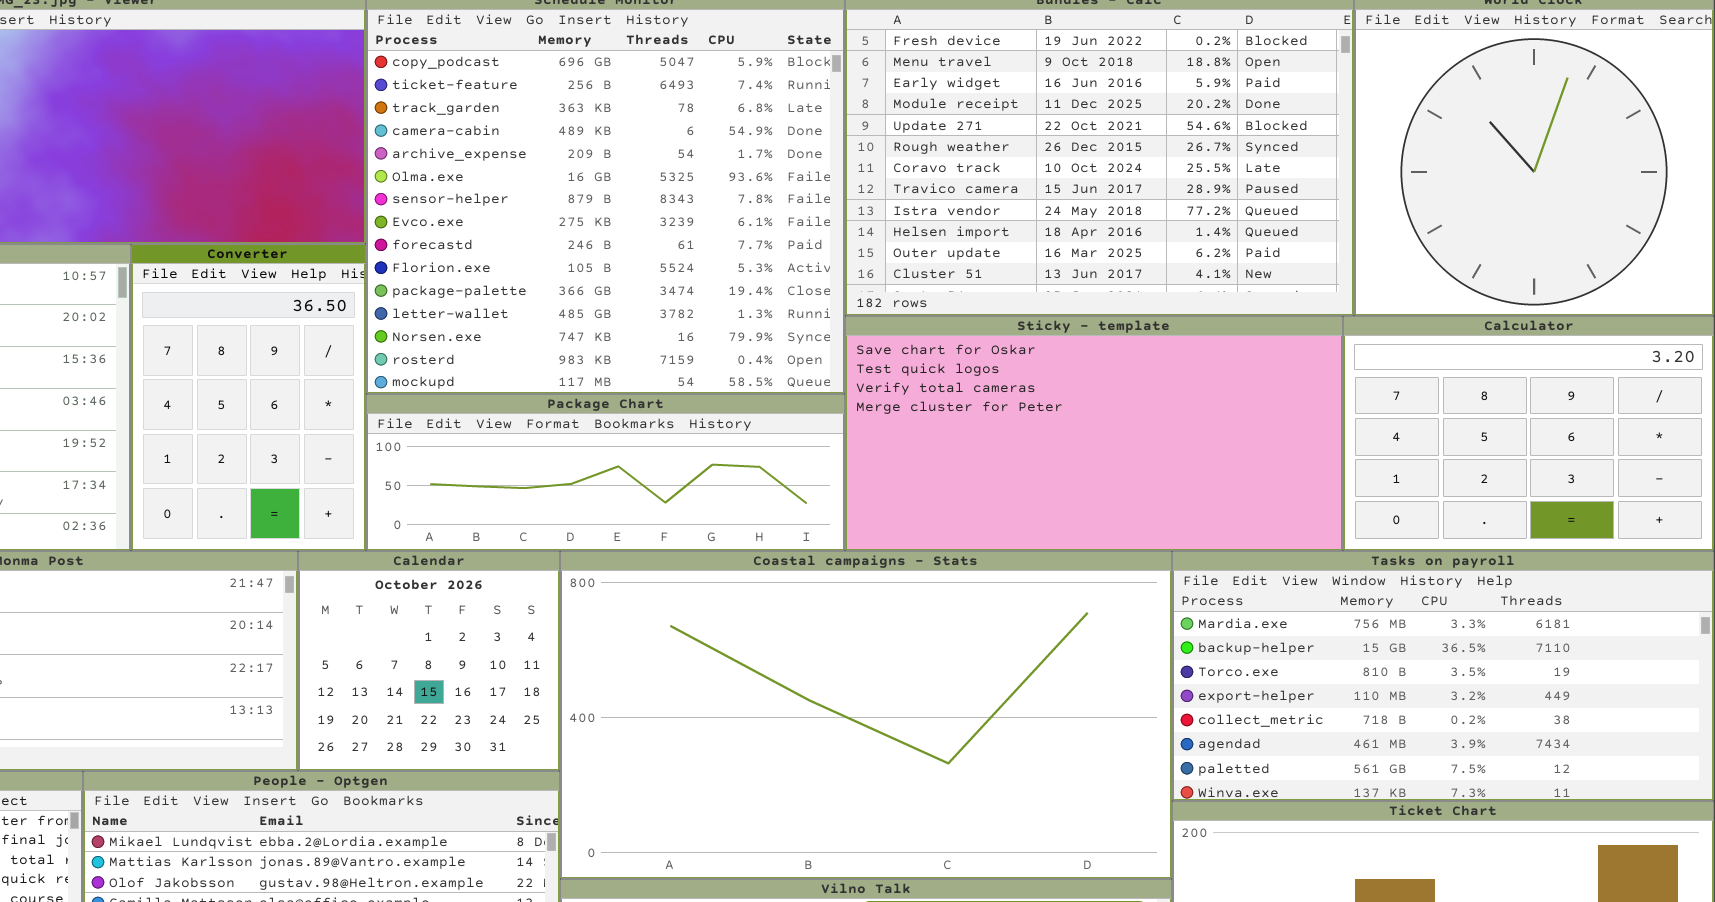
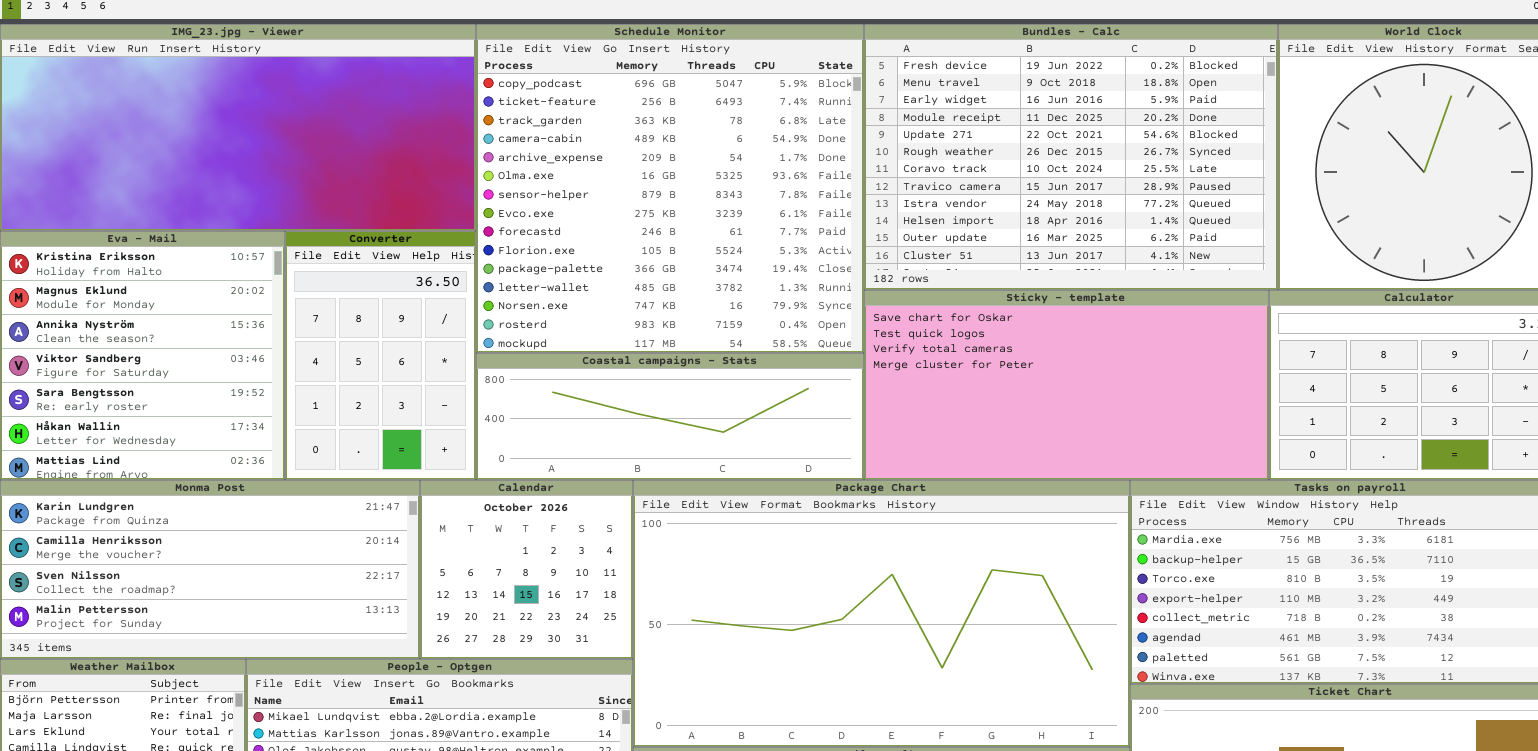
Package Chart: [366,394,845,551] -> [633,480,1130,747], moved, resized
Coastal campaigns - Stats: [560,551,1172,879] -> [476,353,864,480], moved, resized

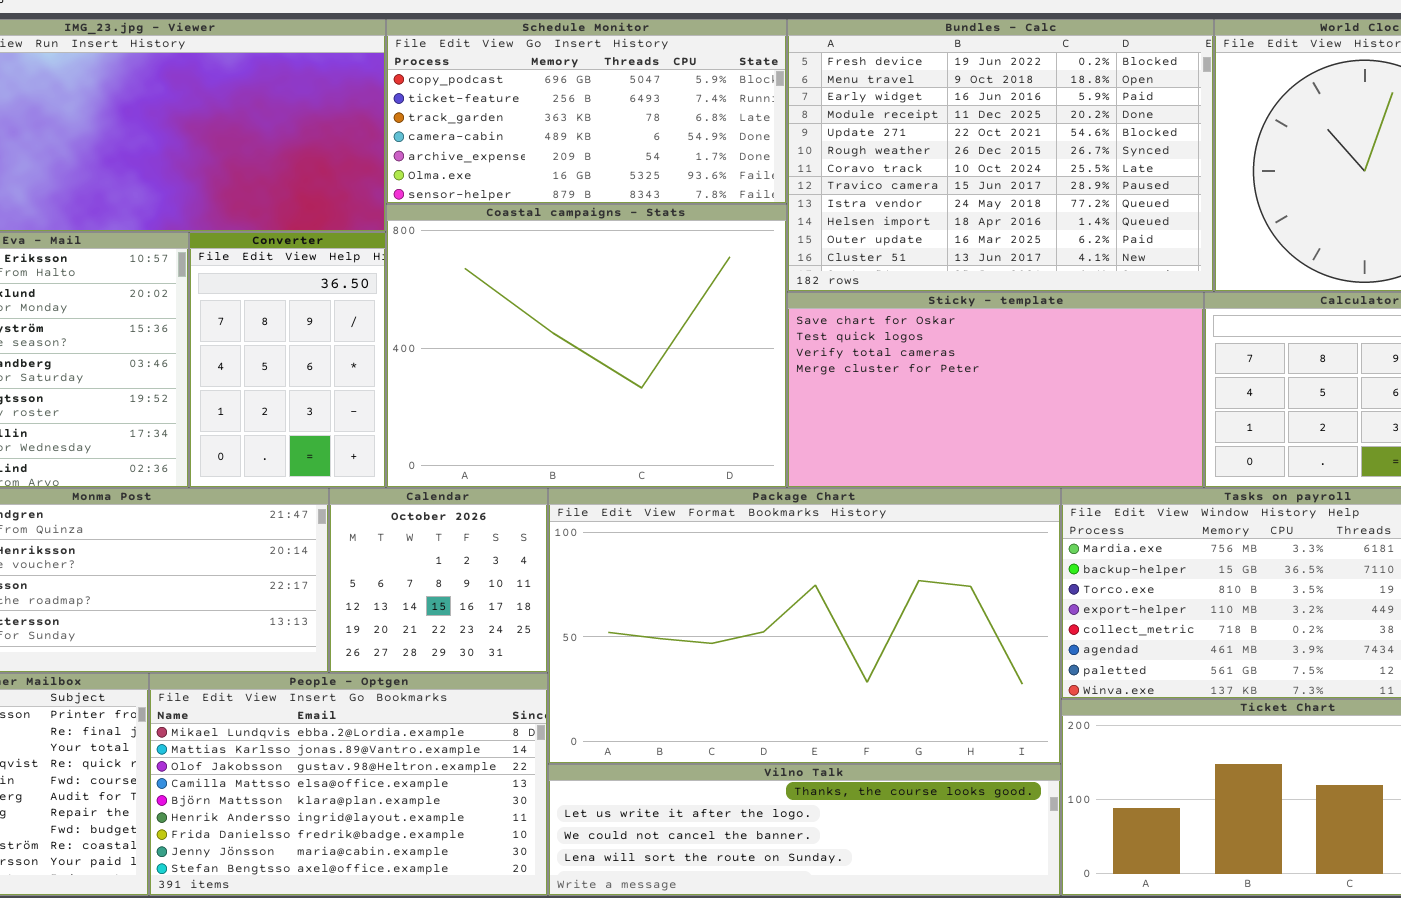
Schedule Monitor: [476,24,864,353] -> [386,19,787,204], resized
Coastal campaigns - Stats: [476,353,864,480] -> [386,204,787,488], resized

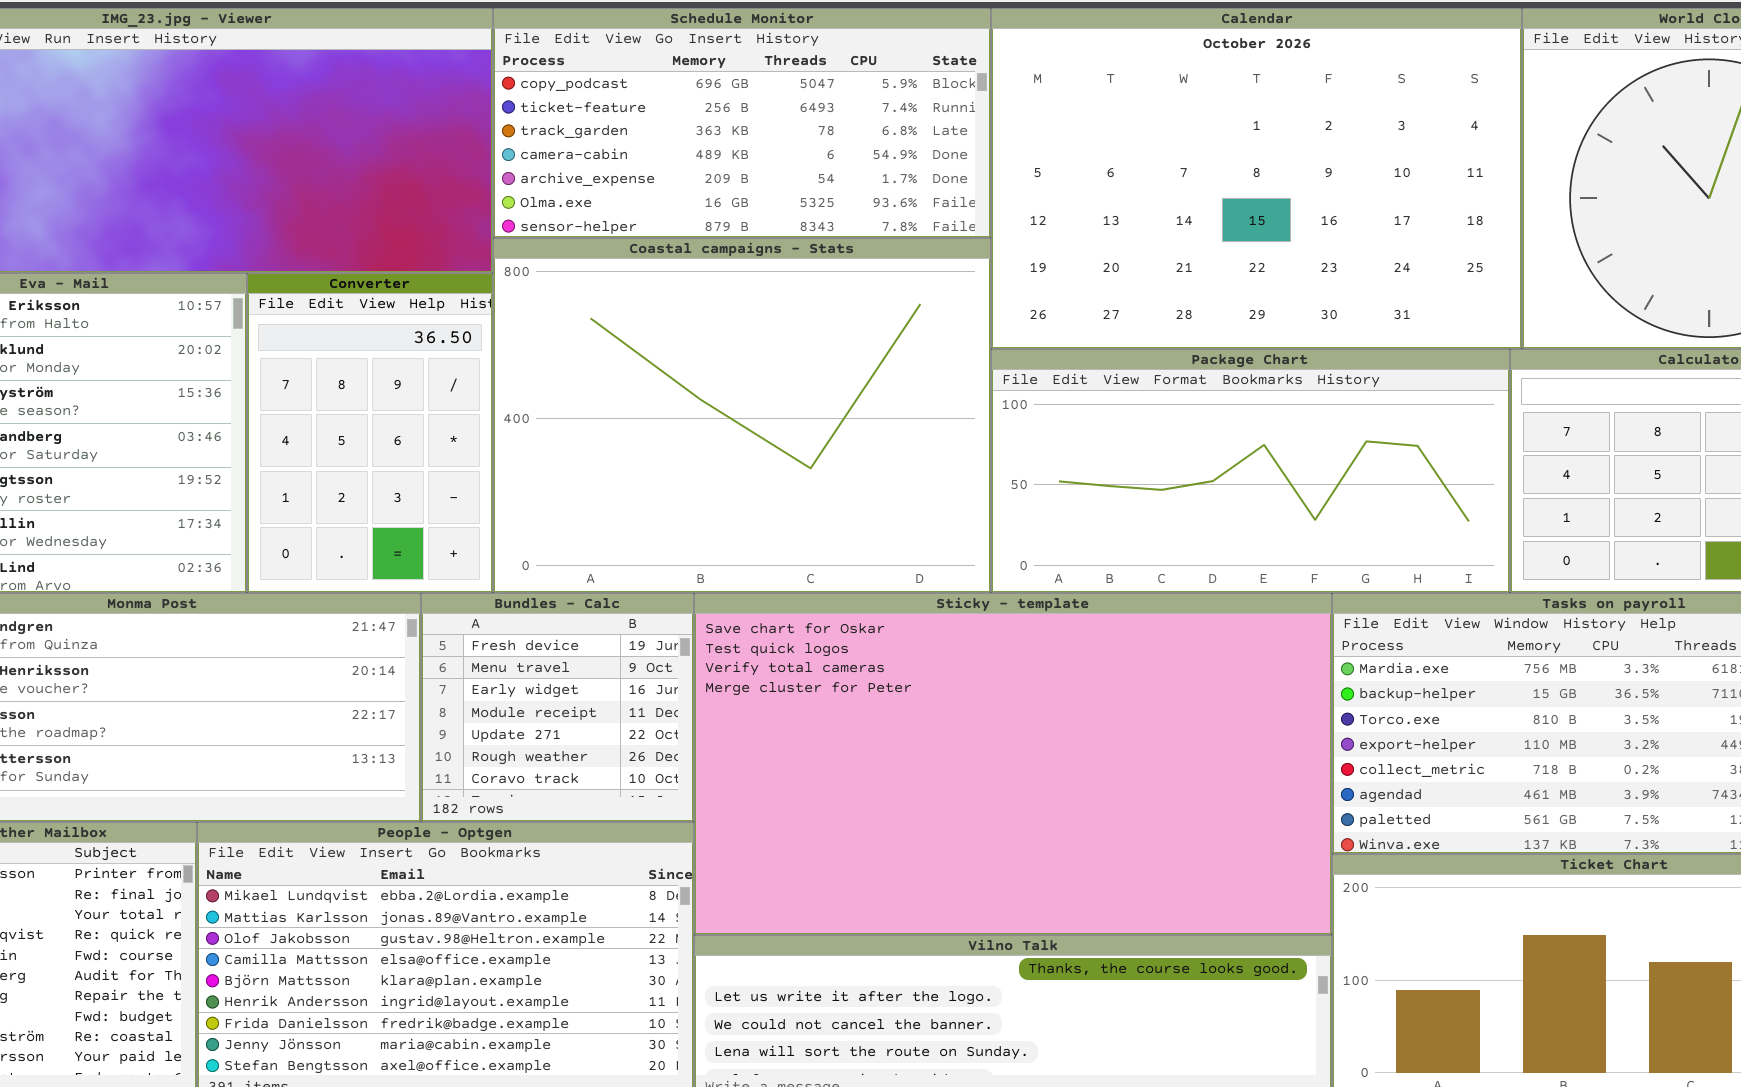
Bundles - Calc: [787,19,1214,292] -> [421,593,694,822], moved, resized
Sticky - template: [787,292,1204,488] -> [694,593,1332,935], moved, resized
Calendar: [329,488,548,673] -> [991,8,1522,349], moved, resized
Package Chart: [548,488,1061,764] -> [991,349,1510,593], moved, resized

